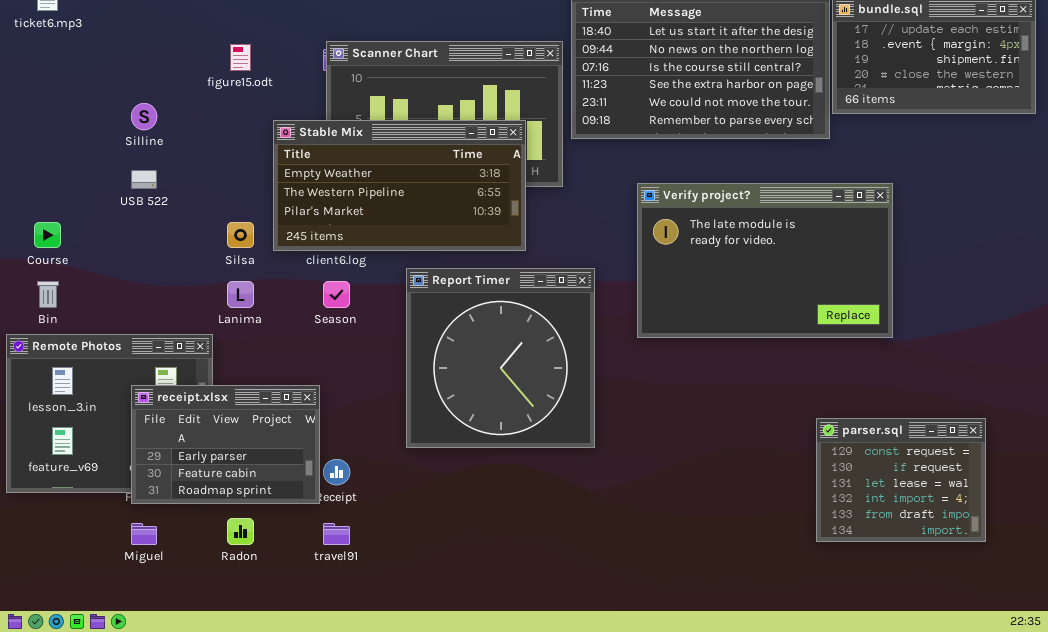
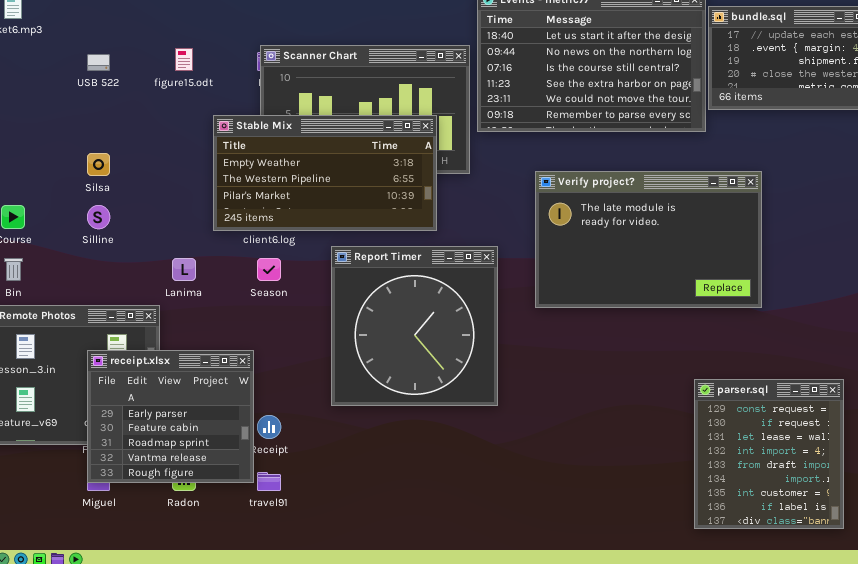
Silline: [131,103,157,130] -> [87,205,110,229], moved
USB 522: [131,170,157,189] -> [87,54,110,71], moved
Silsa: [227,222,254,248] -> [87,153,110,176], moved
receipt.xlsx: [131,385,320,504] -> [87,350,254,483], resized
parser.sql: [816,418,986,542] -> [694,379,844,529], resized

